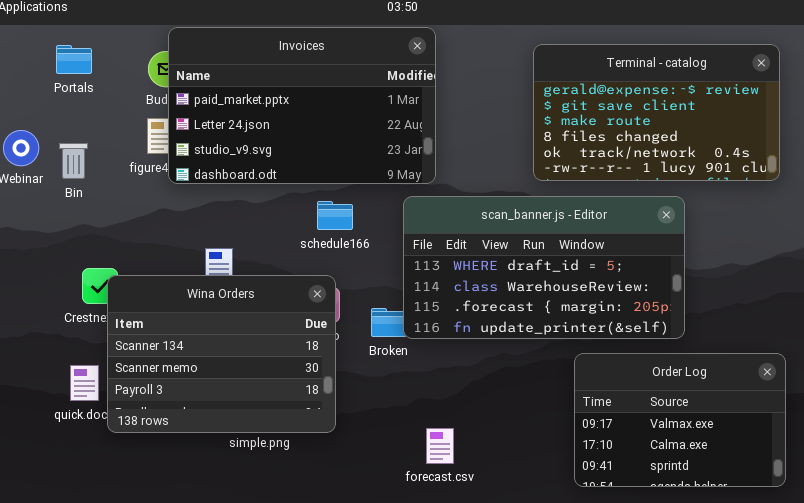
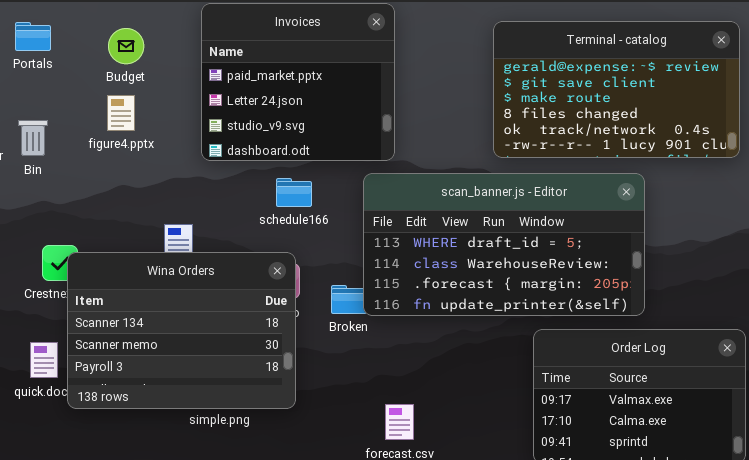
Invoices: [168,27,436,184] -> [201,3,395,161], resized

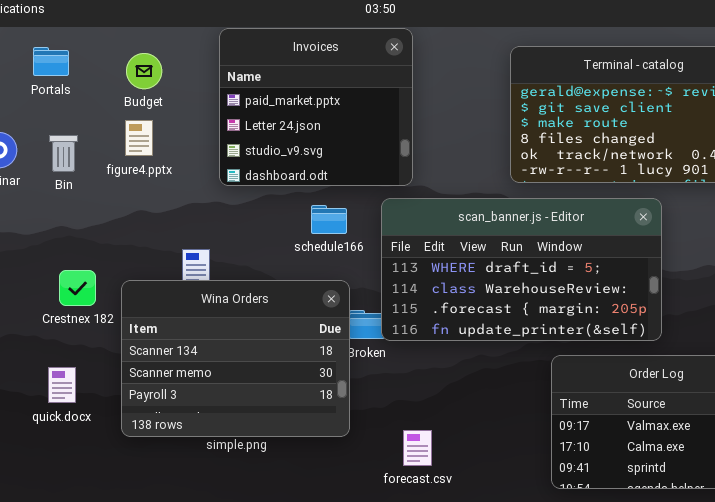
Bin: [18,120,48,156] -> [49,135,78,172], moved
schedule166: [276,178,312,207] -> [311,205,347,234], moved
Wina Orders: [67,252,296,409] -> [121,280,350,437], moved

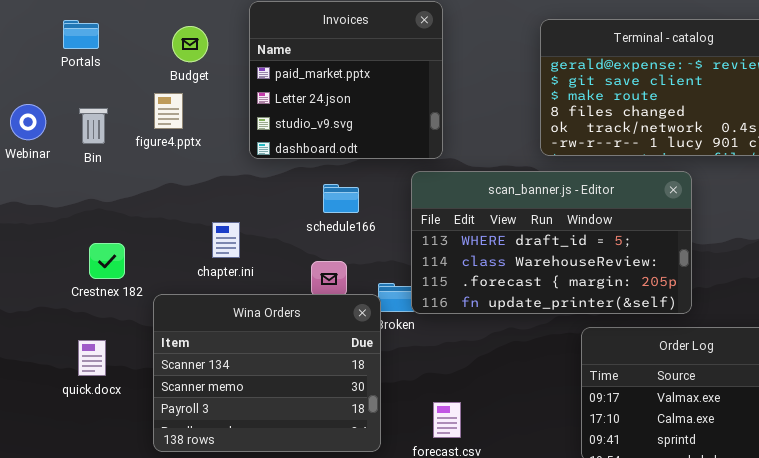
Budget: [126,53,162,89] -> [172,26,208,62], moved
schedule166: [311,205,347,234] -> [323,184,359,213], moved
Wina Orders: [121,280,350,437] -> [153,294,381,452], moved

